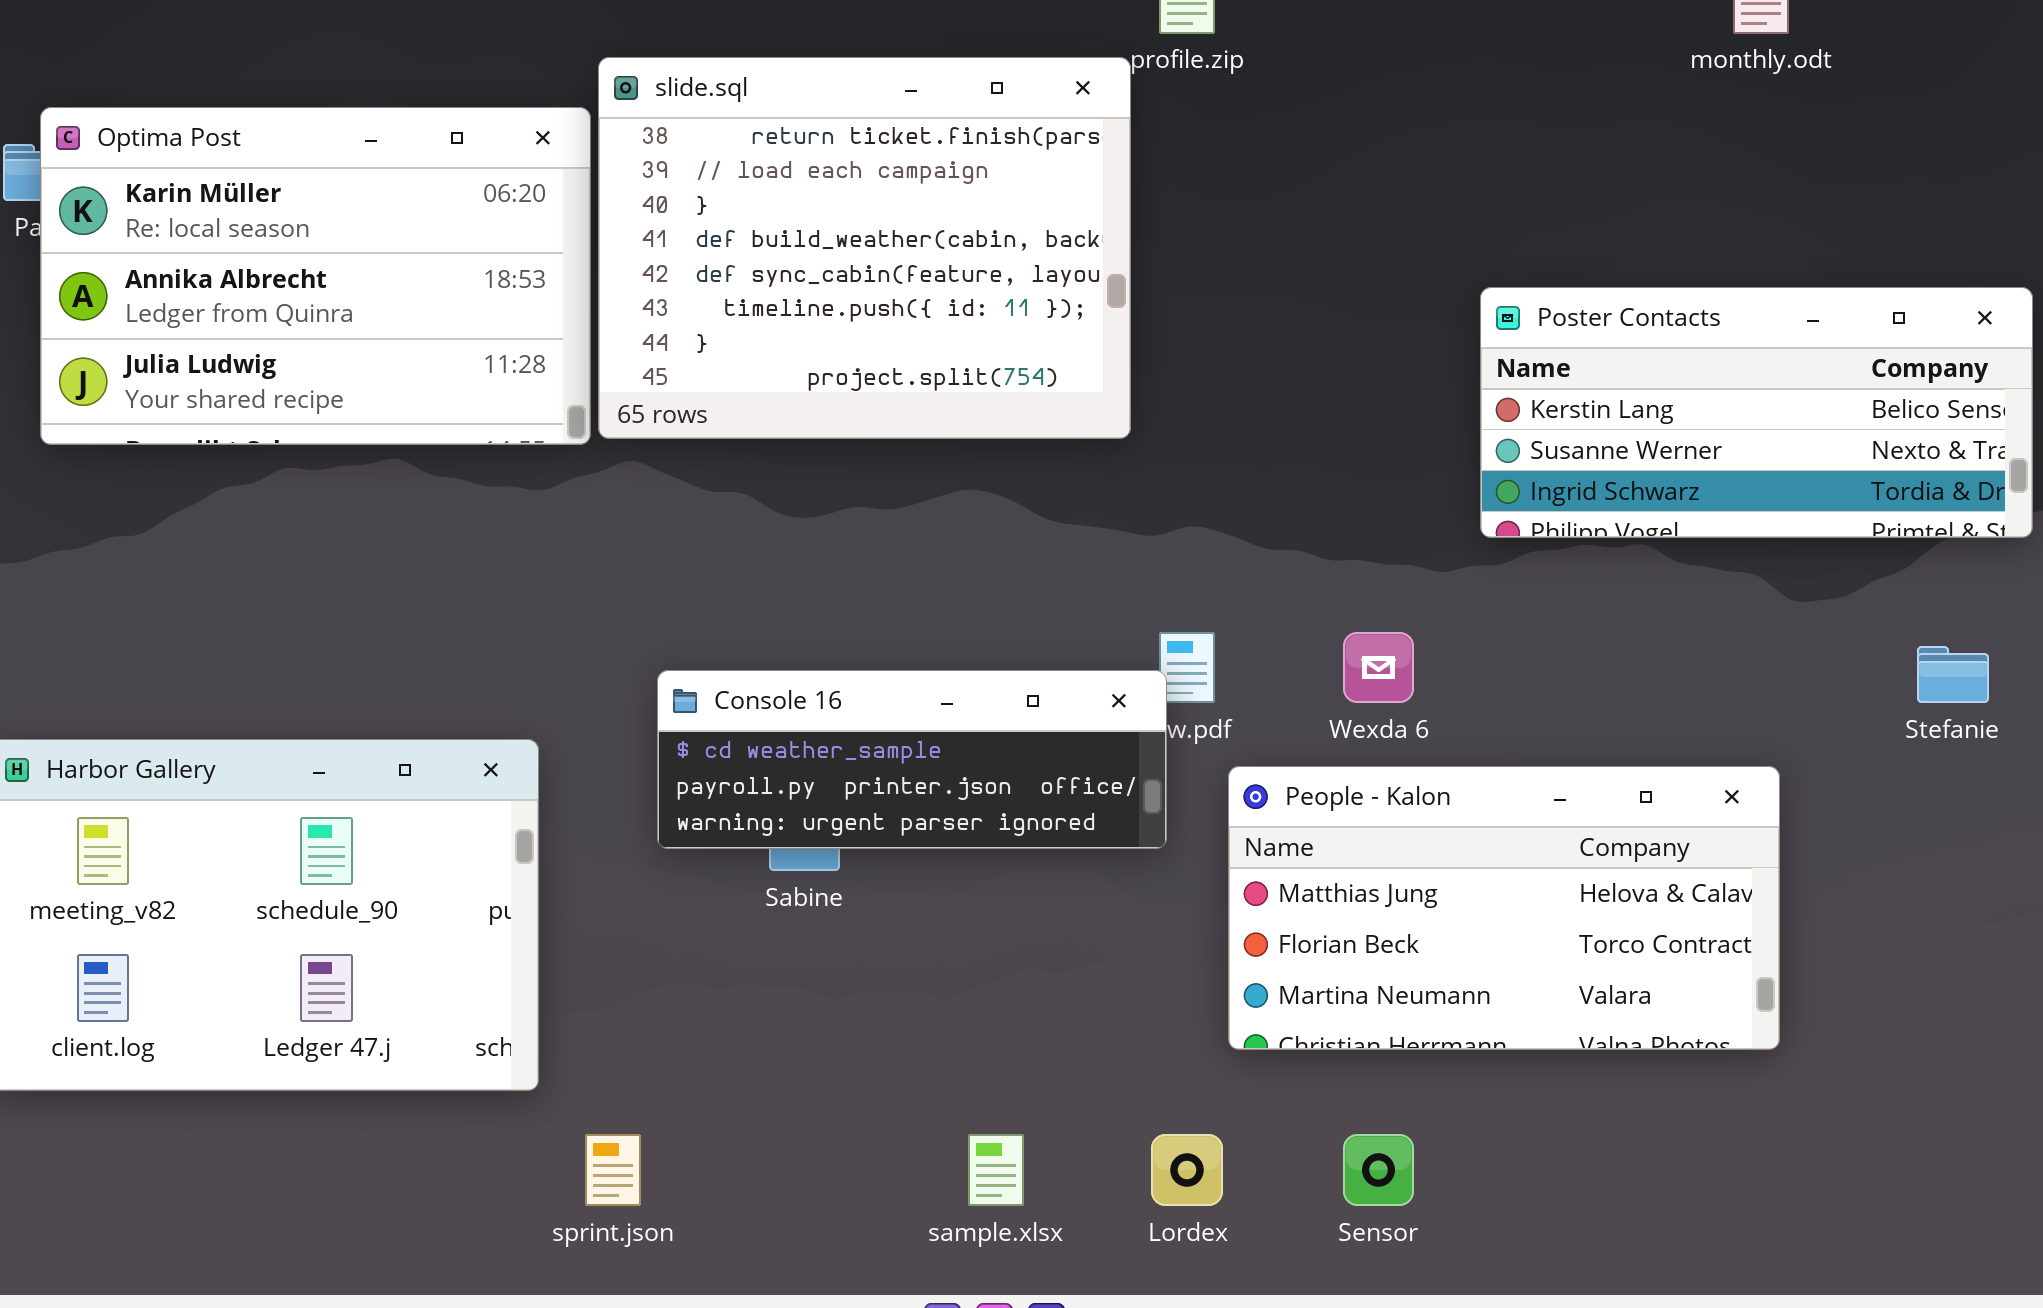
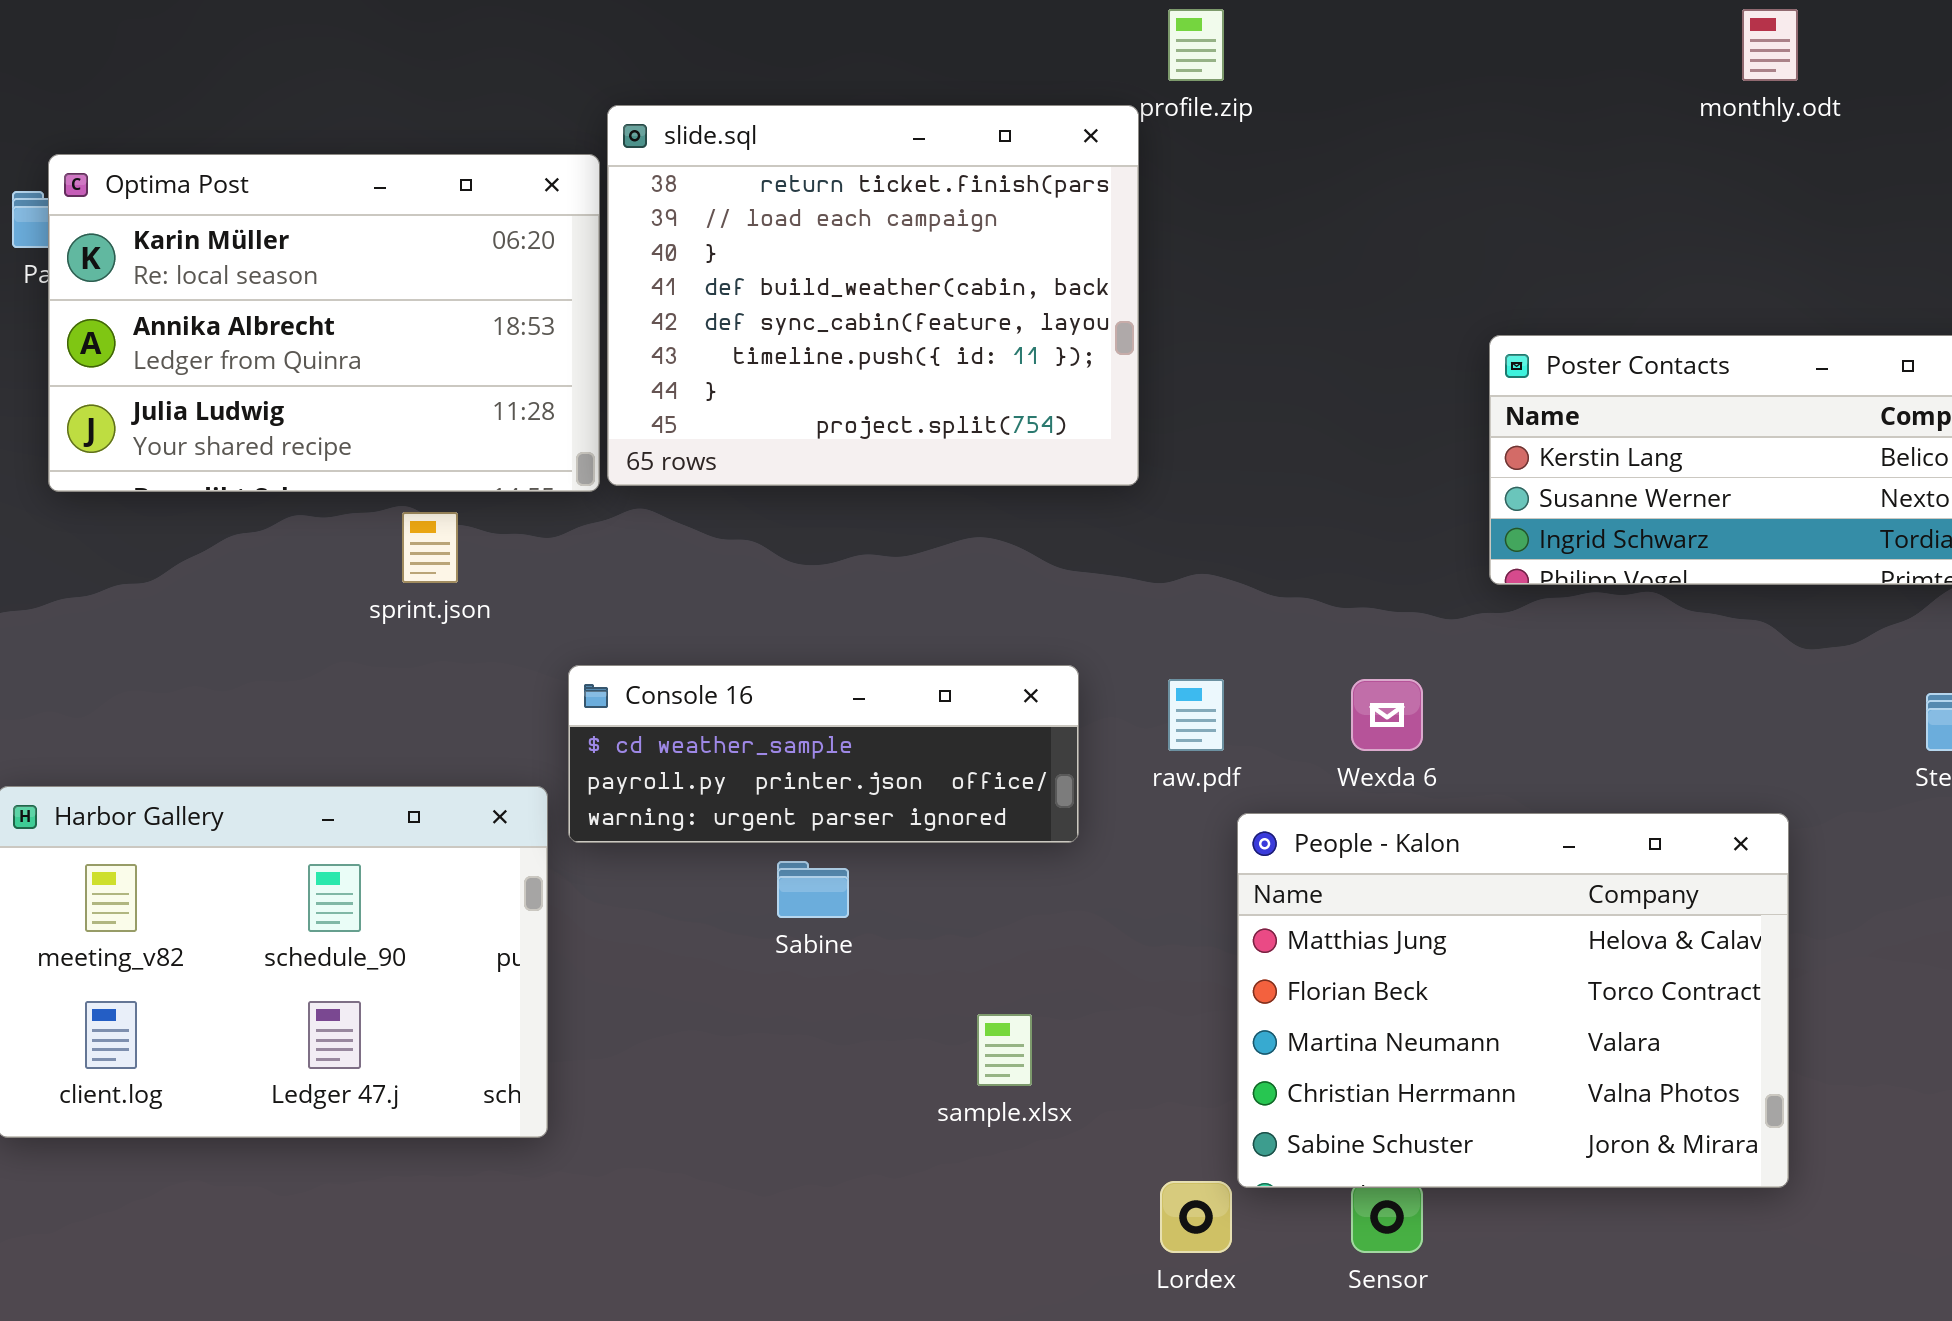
Console 16: [657,670,1167,849] -> [568,665,1079,843], moved
People - Kalon: [1228,766,1780,1050] -> [1237,813,1789,1188], resized
sprint.json: [585,1134,641,1206] -> [402,512,458,583], moved
sample.xlsx: [968,1134,1024,1206] -> [977,1014,1032,1086], moved

